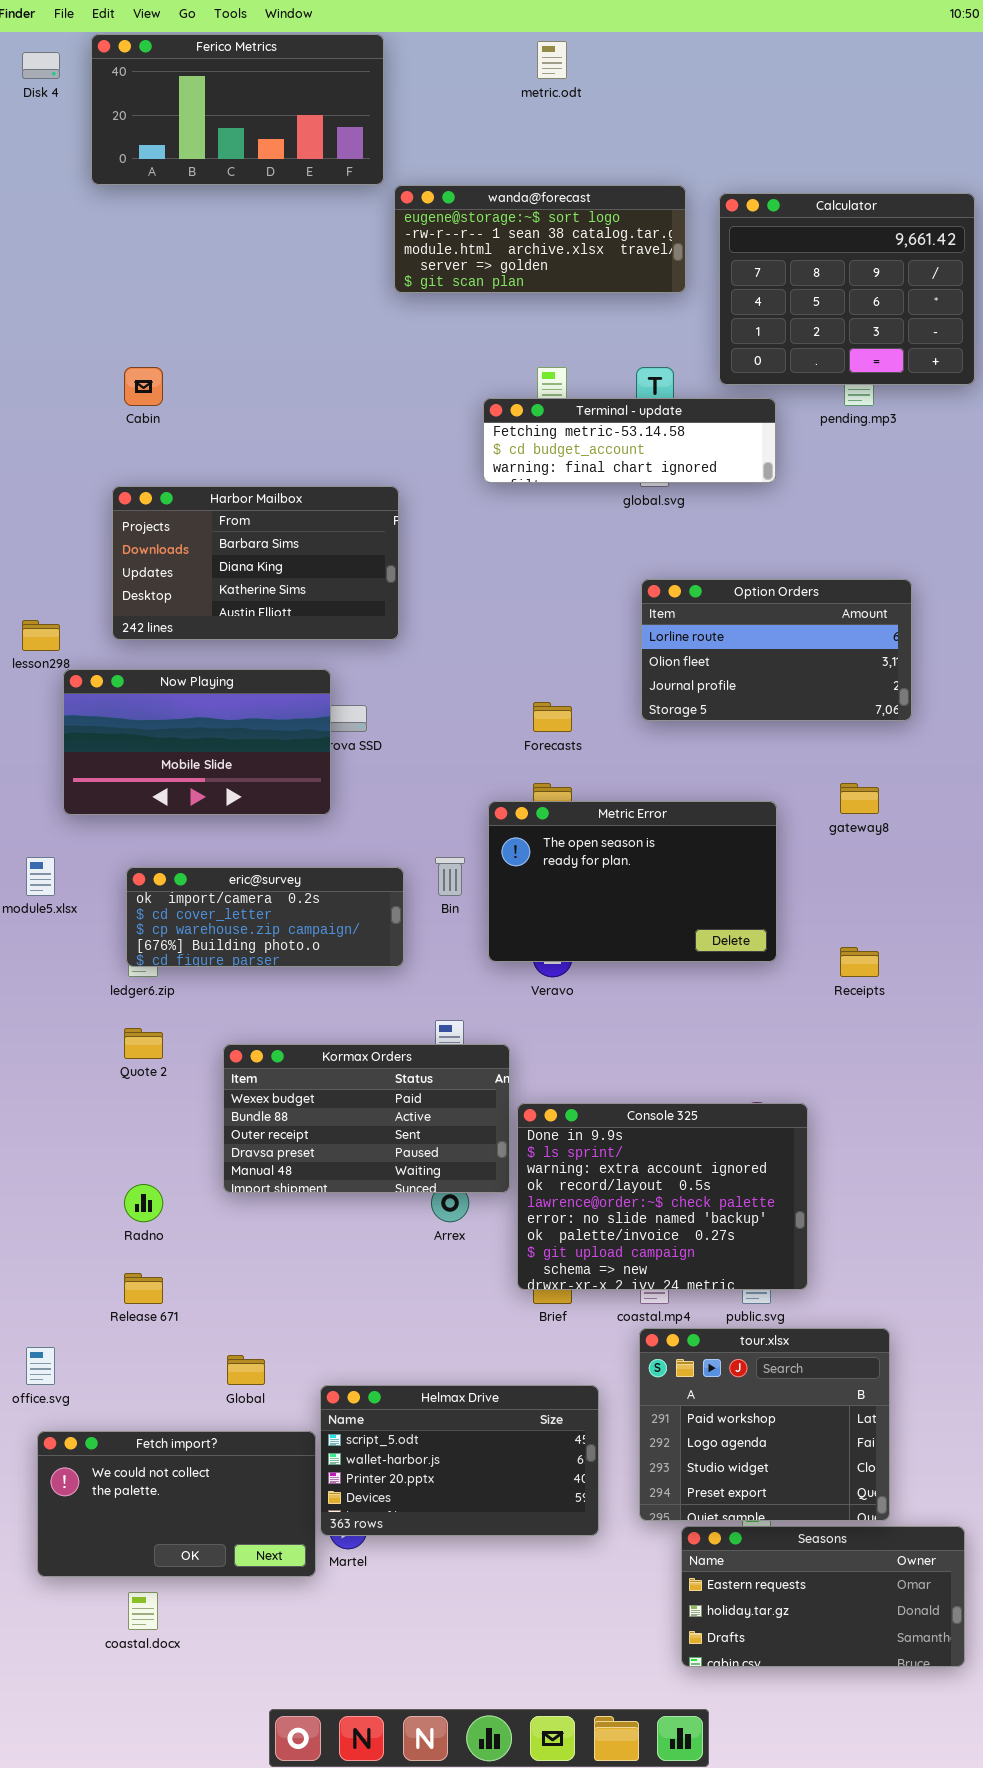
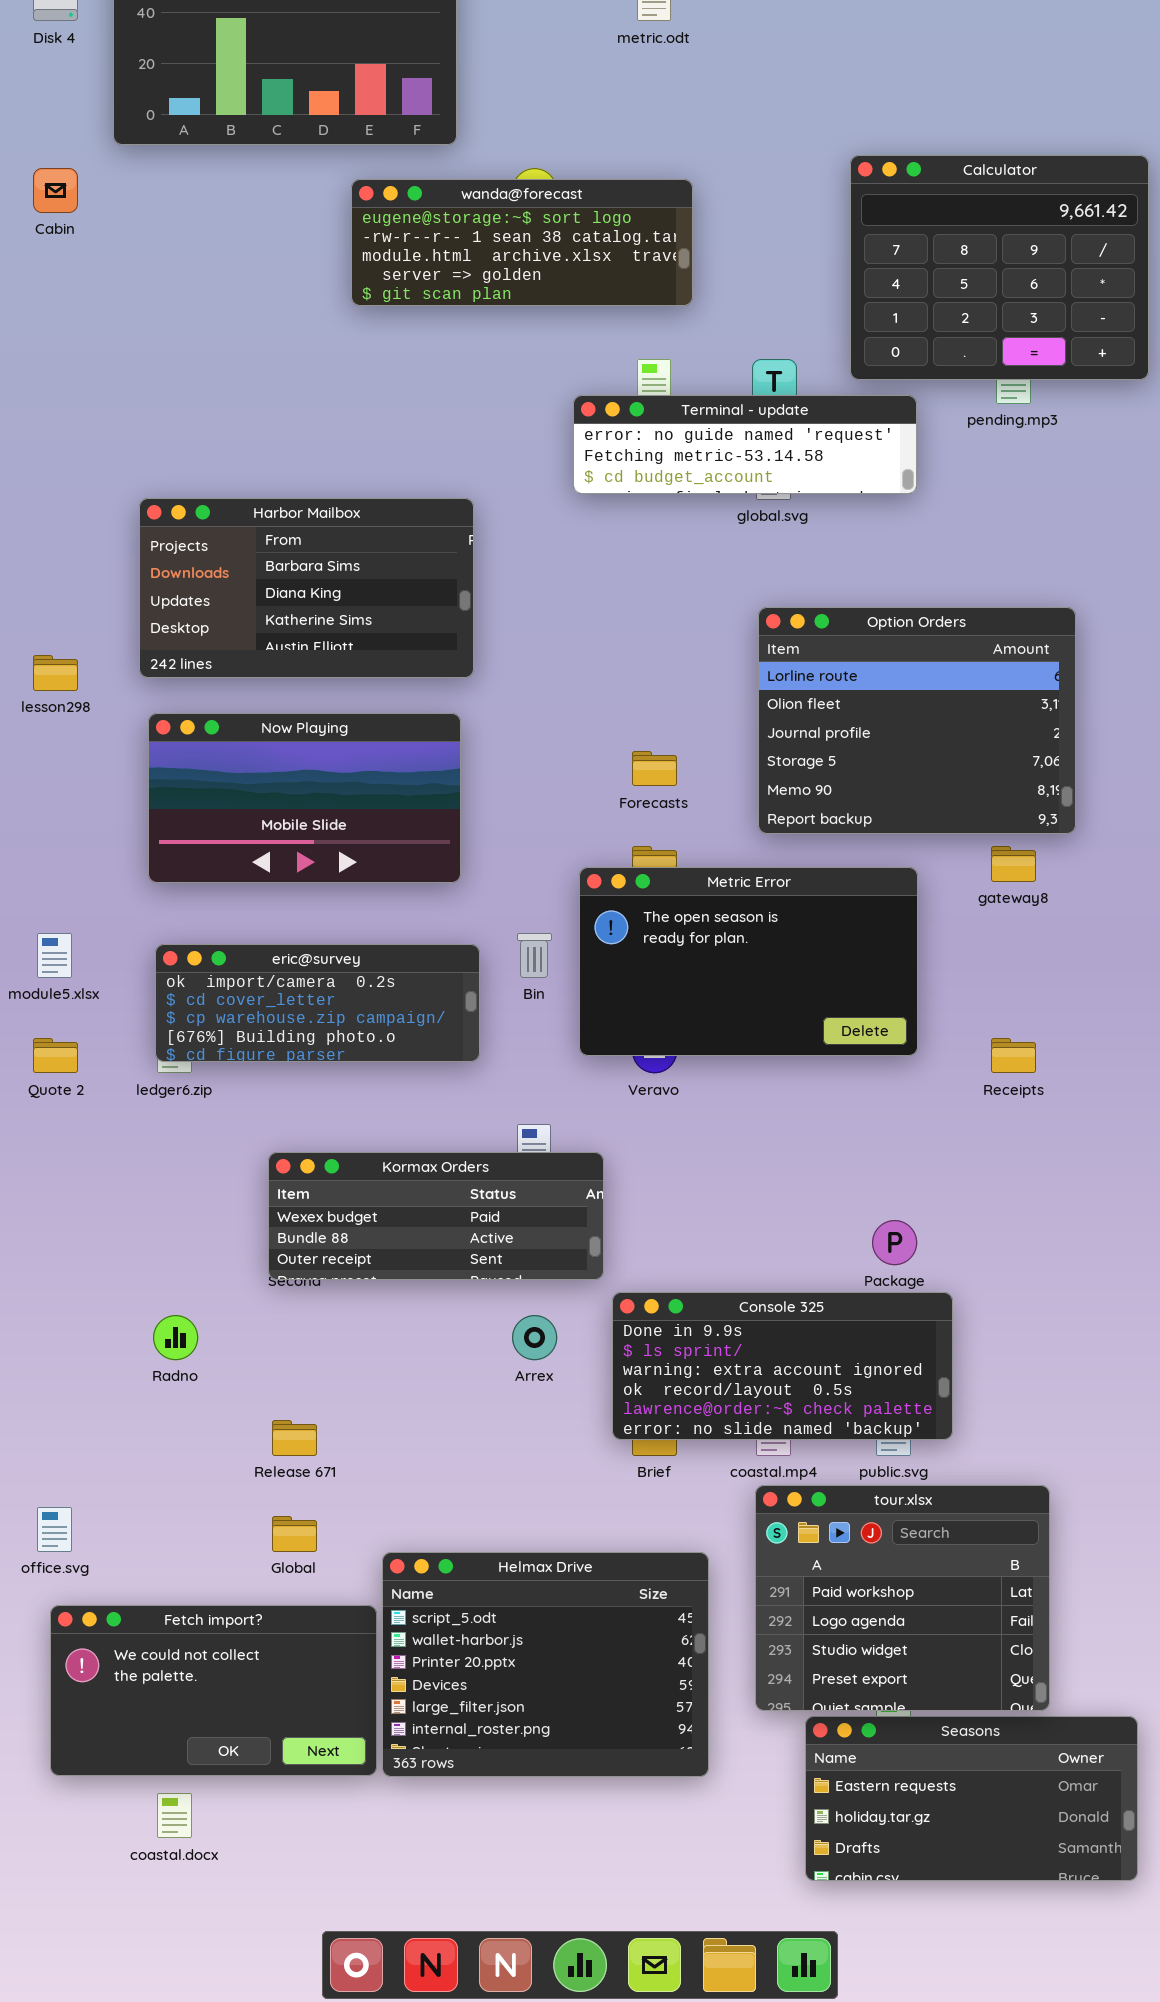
wanda@forecast: [394,185,686,293] -> [351,179,693,306], moved
Cabin: [124,367,163,406] -> [33,168,78,213], moved
Terminal - update: [483,398,776,483] -> [573,395,917,494], scrolled up 1 row
Option Orders: [641,579,912,721] -> [758,607,1076,834], resized
Now Playing: [63,669,331,815] -> [148,713,461,883], moved
Quote 2: [124,1028,163,1059] -> [33,1038,78,1073], moved
Kormax Orders: [223,1044,510,1193] -> [268,1152,604,1280], resized
Console 325: [517,1103,808,1290] -> [612,1292,953,1440], resized
Release 671: [124,1273,163,1304] -> [272,1420,317,1456], moved
Helmax Drive: [320,1385,599,1536] -> [382,1552,709,1777], resized

